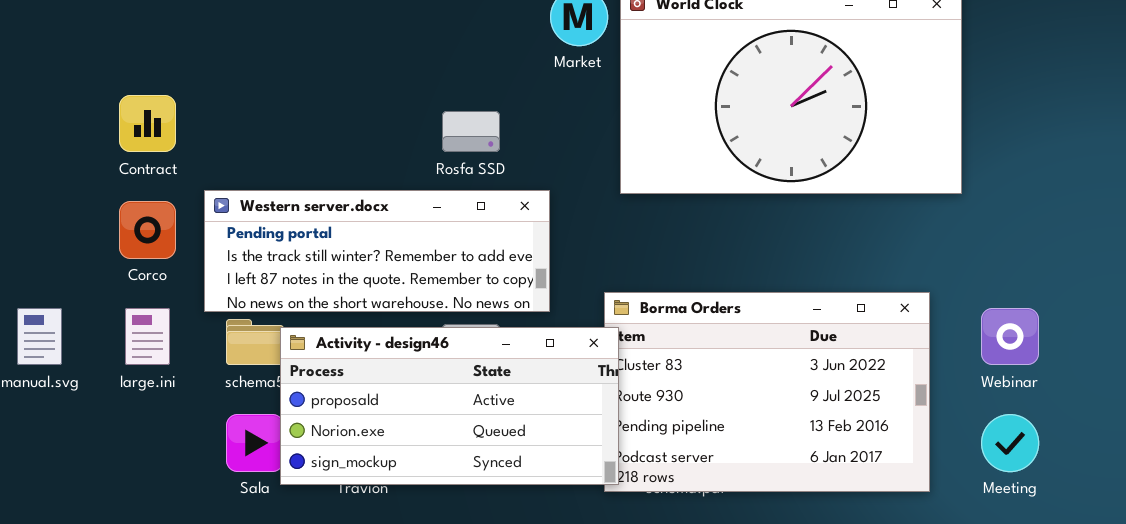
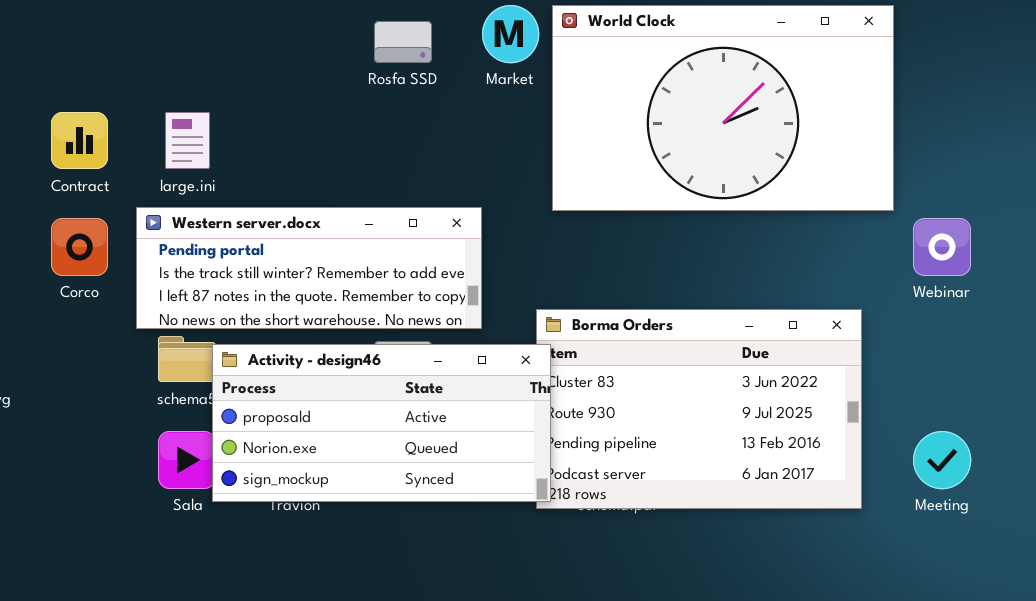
Rosfa SSD: [442,111,500,152] -> [374,21,432,63], moved
large.ini: [125,308,170,365] -> [165,112,210,169], moved
Webinar: [981,308,1039,365] -> [913,218,971,276], moved

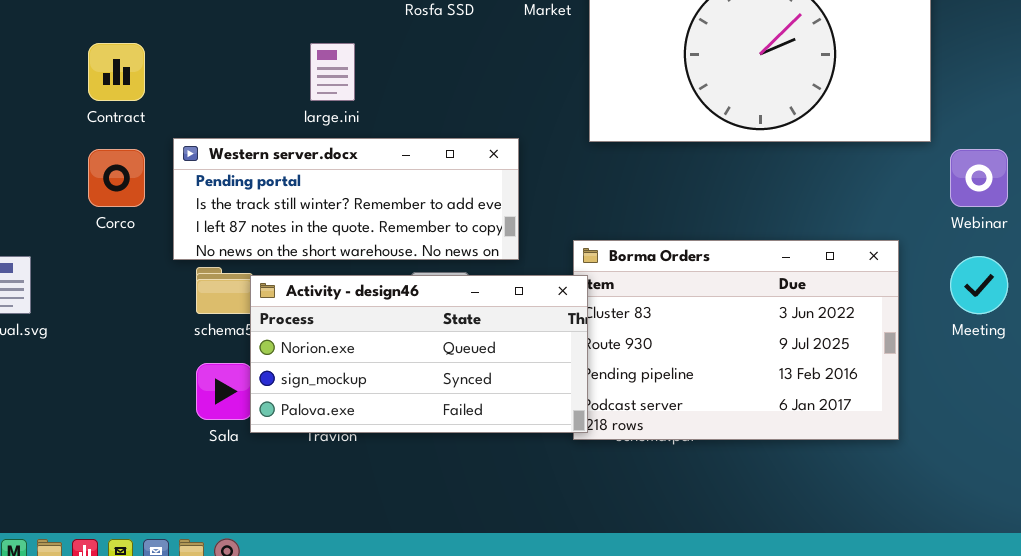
large.ini: [165,112,210,169] -> [310,43,355,101], moved
Activity - design46: [212,344,551,502] -> [250,275,588,433], scrolled down 1 row
Meeting: [913,431,971,489] -> [950,256,1008,314], moved

